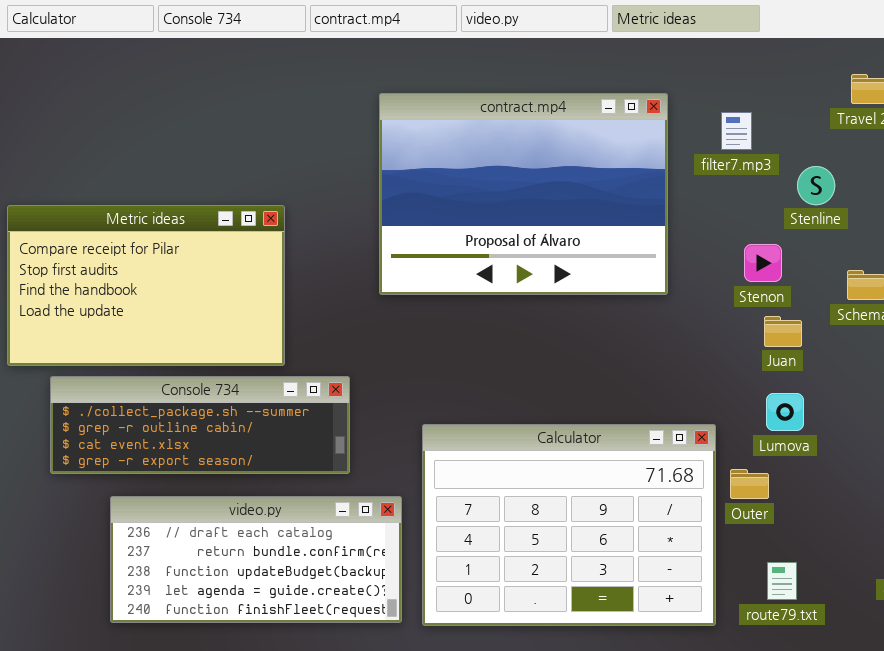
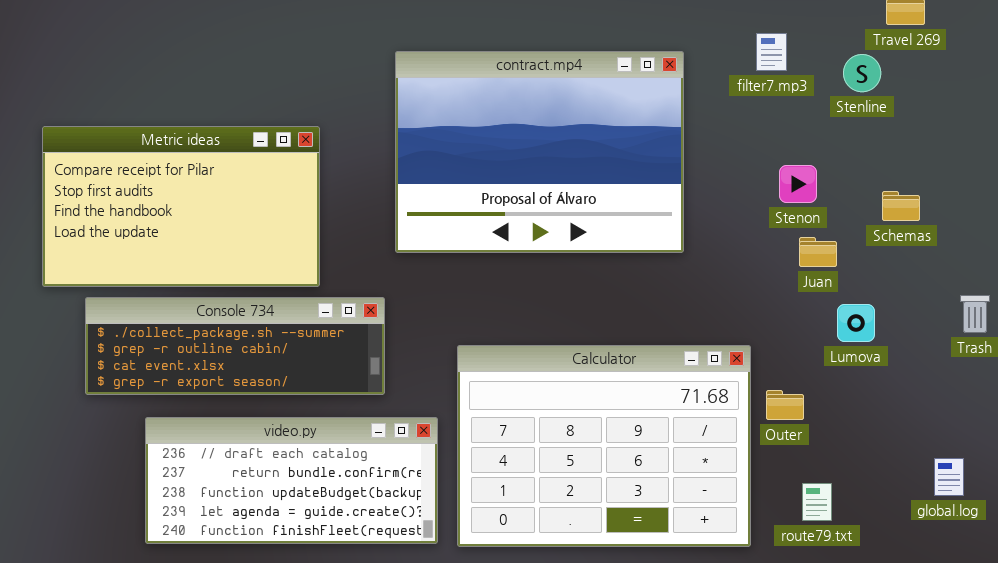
contract.mp4: [379,93,668,295] -> [395,51,684,253], moved
Stenline: [797,166,835,205] -> [843,54,881,92], moved
Lumova: [766,393,804,431] -> [837,304,875,342], moved

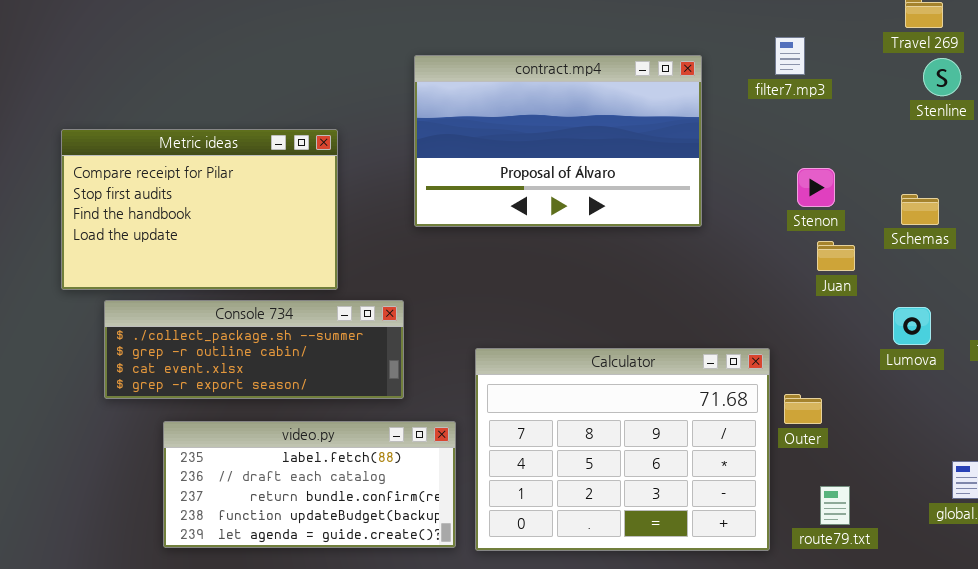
contract.mp4: [395,51,684,253] -> [414,55,702,227], resized
Stenline: [843,54,881,92] -> [923,58,961,96], moved
Lumova: [837,304,875,342] -> [893,307,931,345], moved
video.py: [145,417,438,544] -> [163,421,456,548], scrolled up 1 row

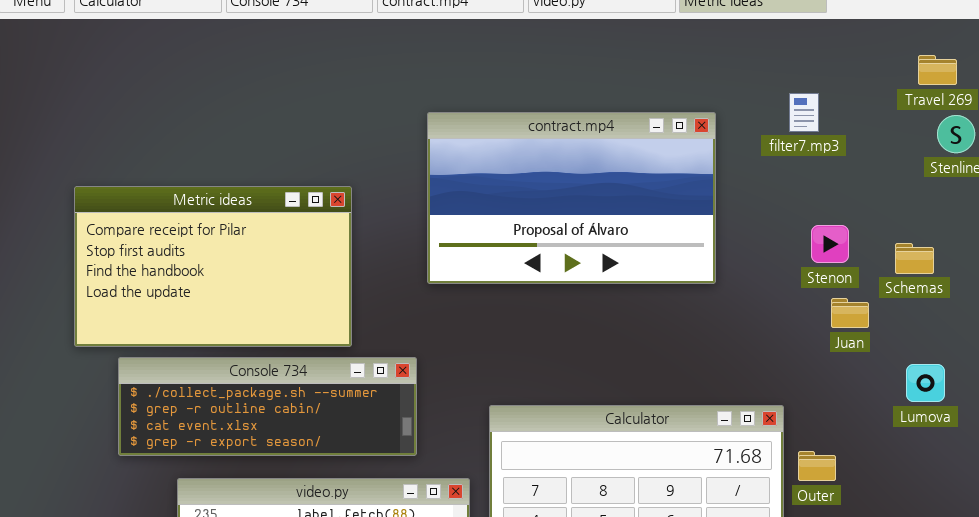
Schemas: [901,194,939,225] -> [895,243,934,274], moved

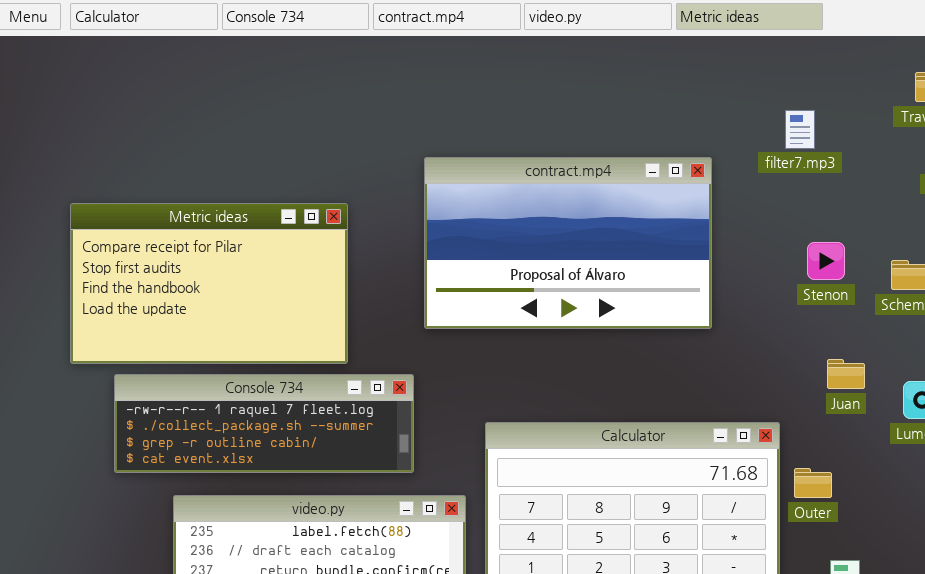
contract.mp4: [427,112,716,284] -> [424,157,712,329], moved
Juan: [831,298,869,328] -> [827,359,865,389], moved
Console 734: [118,357,417,456] -> [114,374,414,473], scrolled up 1 row

